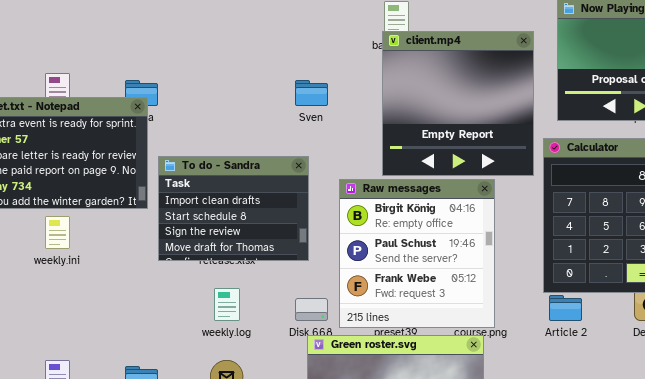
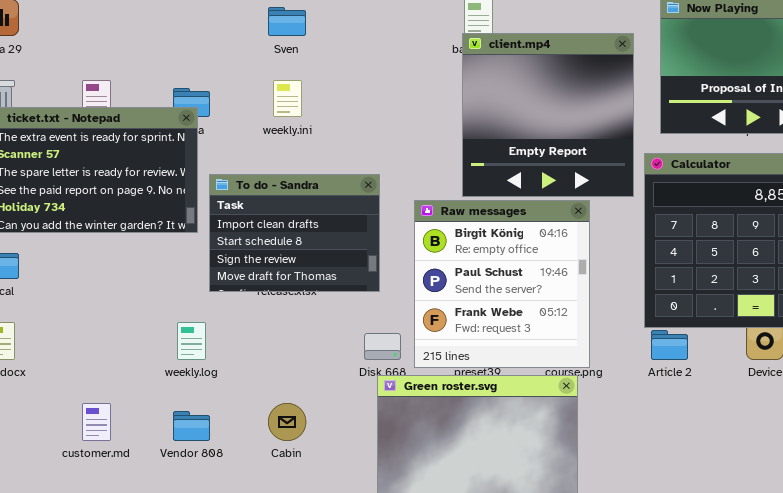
Sven: [295,80,328,106] -> [268,7,306,36], moved
weekly.ini: [45,216,70,249] -> [273,80,302,117], moved
weekly.log: [214,288,240,321] -> [177,322,206,360], moved

